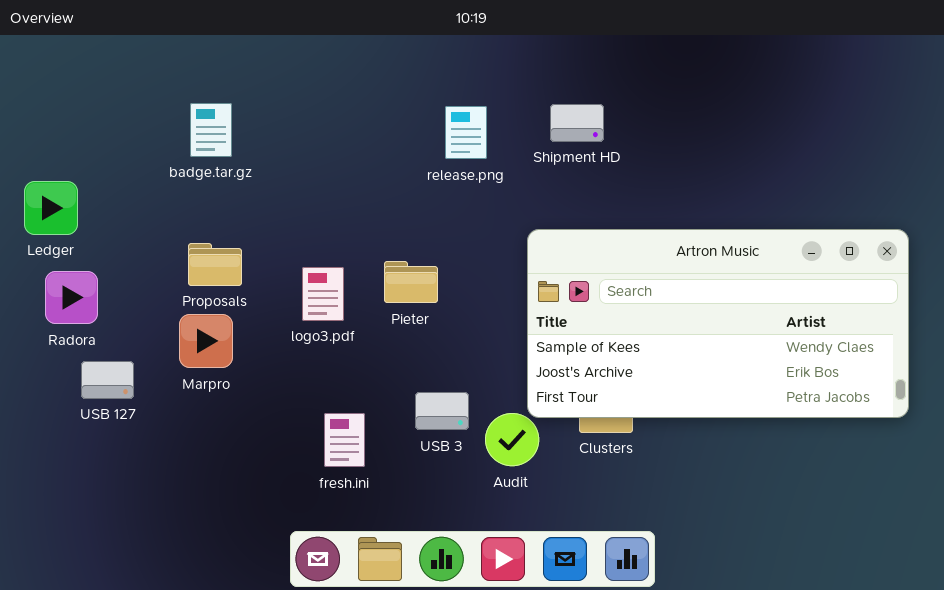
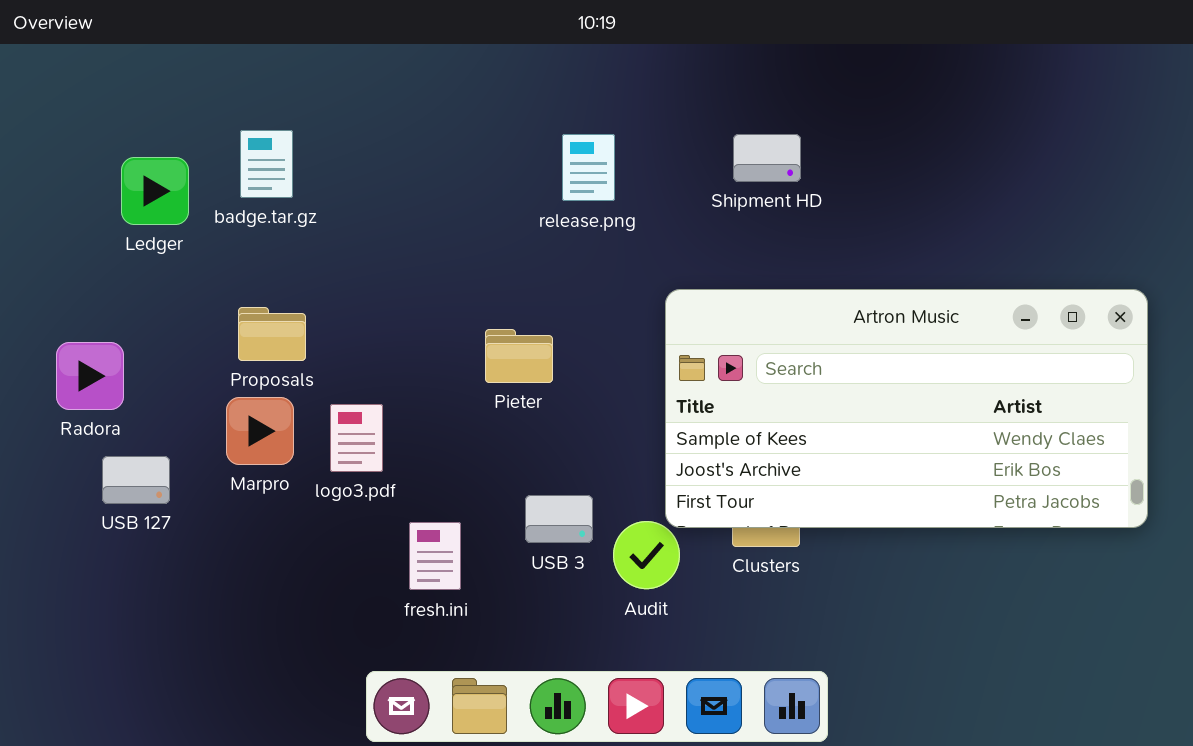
Shipment HD: [550,104,604,142] -> [733,134,801,182], moved
Ledger: [24,181,78,235] -> [121,157,189,225], moved
logo3.pdf: [302,267,344,321] -> [330,404,383,472], moved

